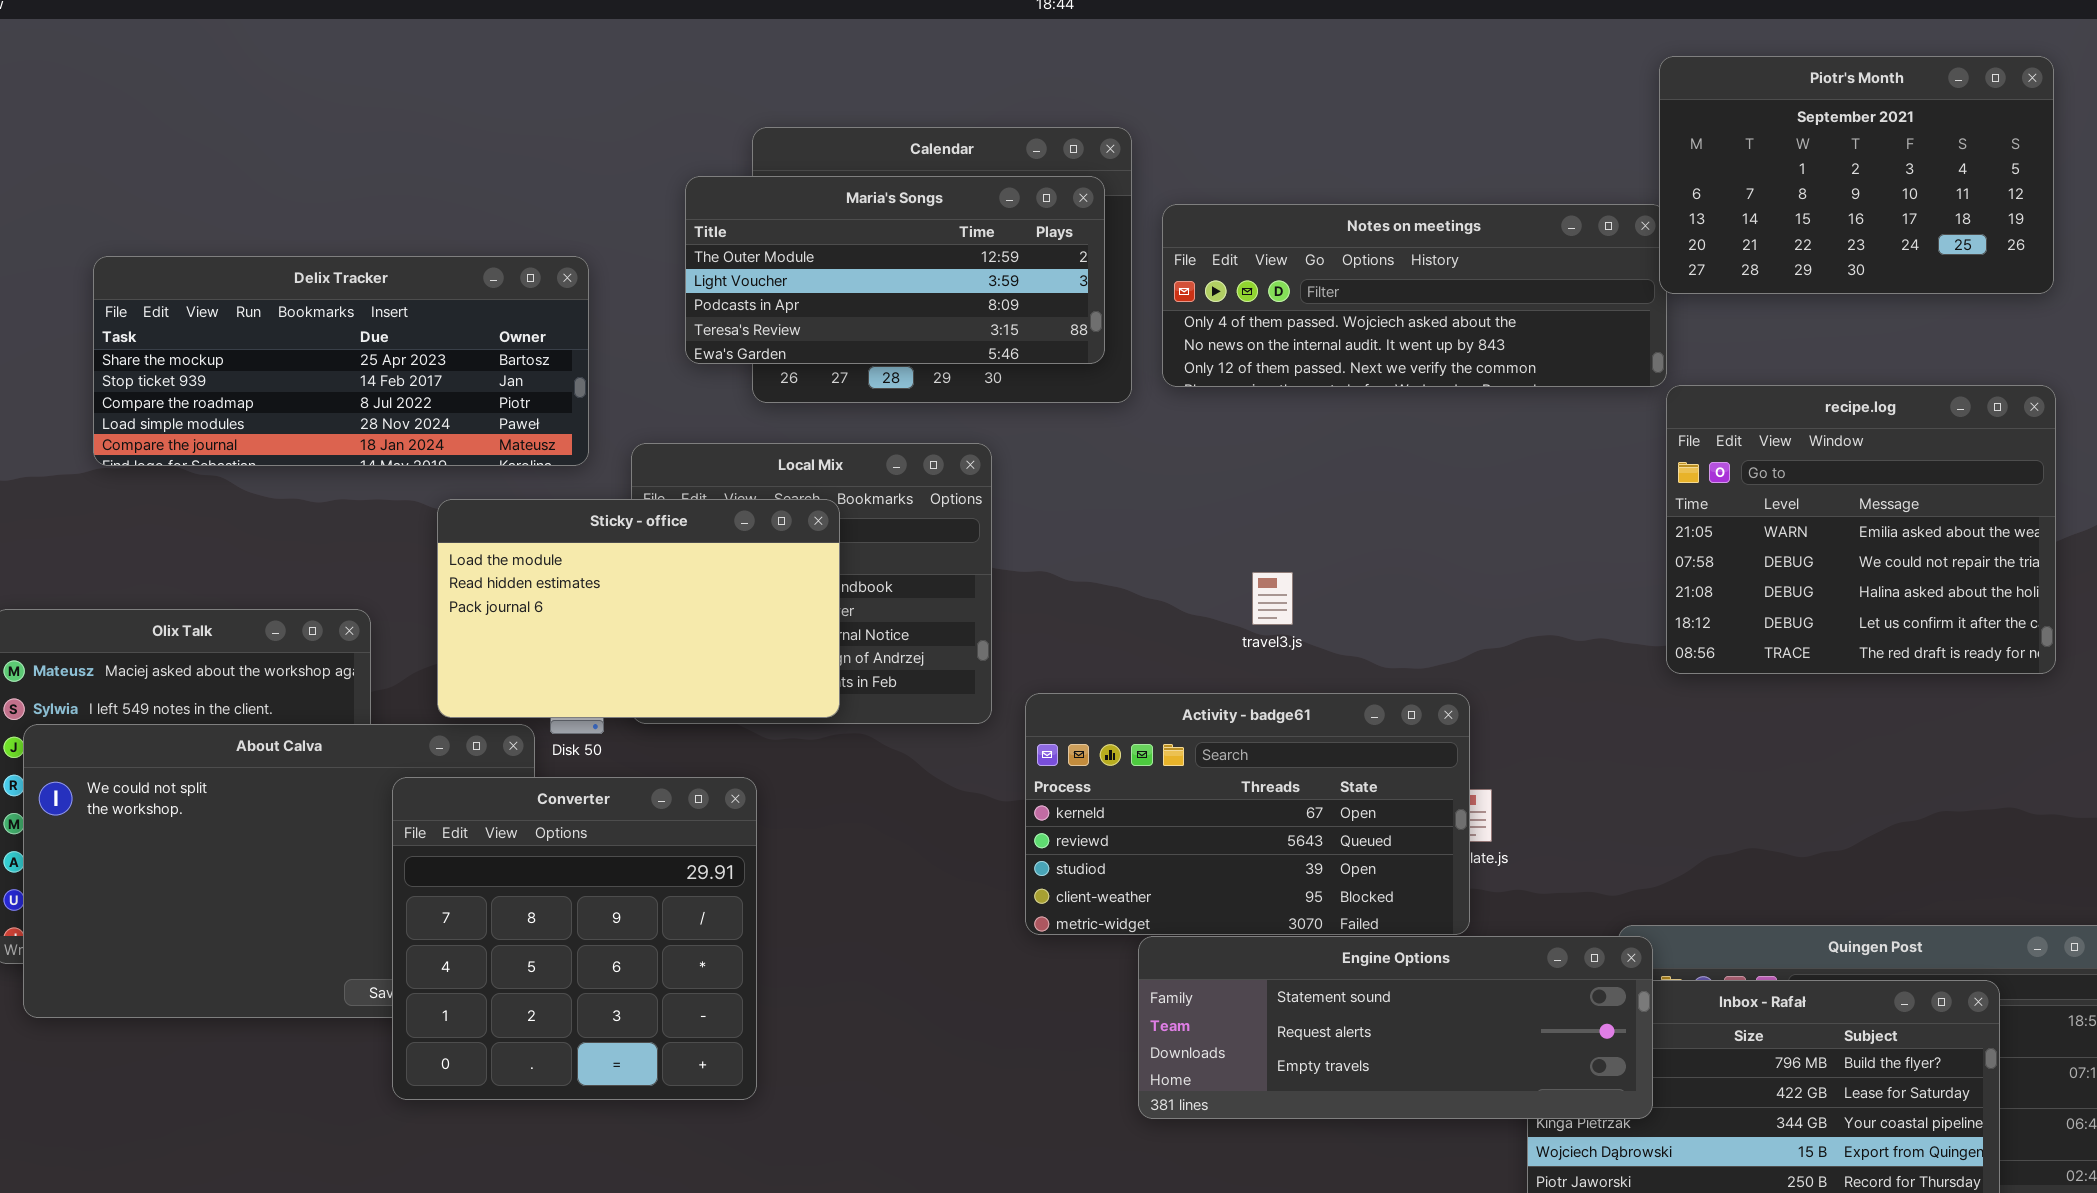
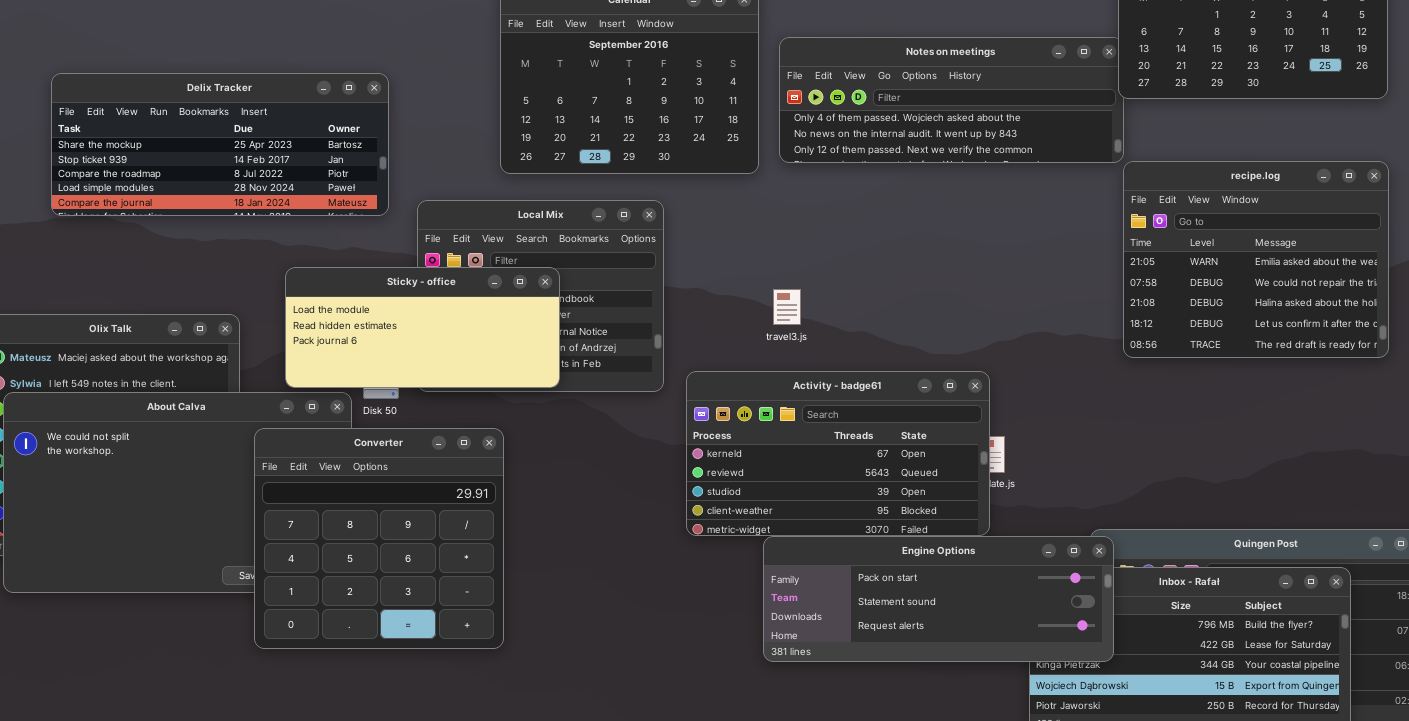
Maria's Songs: [685,176,1105,364] -> none, closed
Sticky - office: [437,499,840,718] -> [285,267,560,388], resized
travel3.js: [1252,572,1293,625] -> [773,289,801,325], moved
Engine Options: [1138,936,1653,1119] -> [763,536,1114,662], scrolled up 1 row

